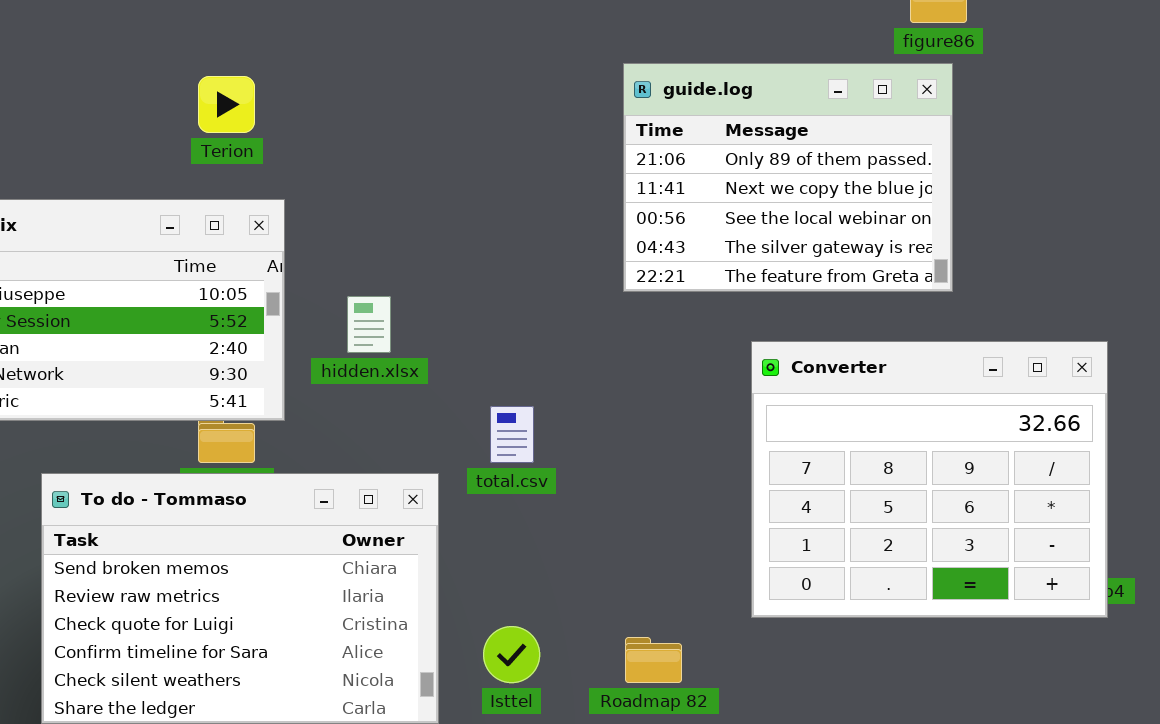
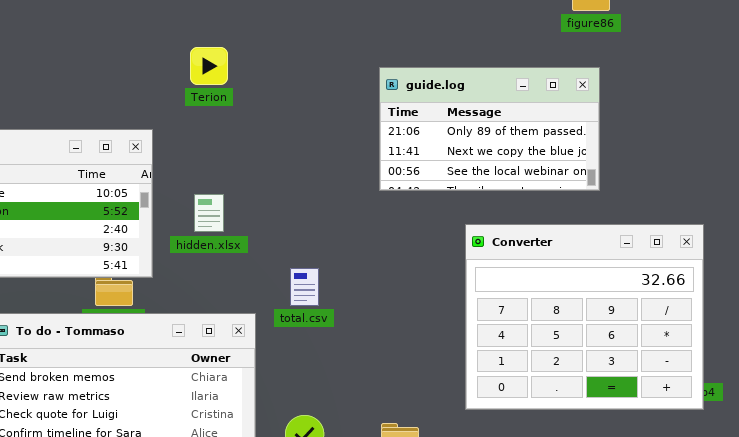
guide.log: [623,63,953,292] -> [379,67,600,191], resized
Terion: [198,76,255,133] -> [190,47,228,85], moved

